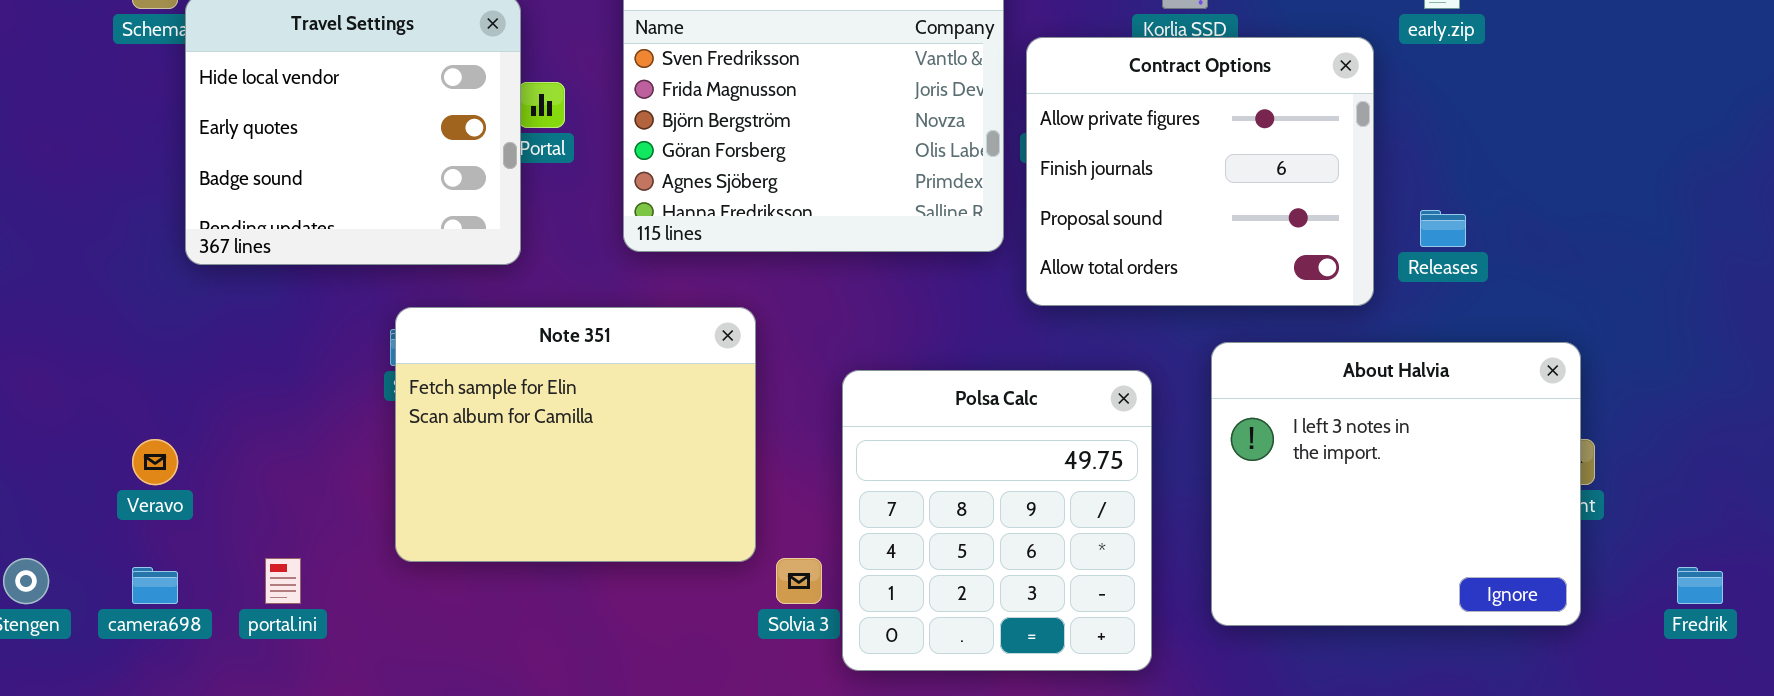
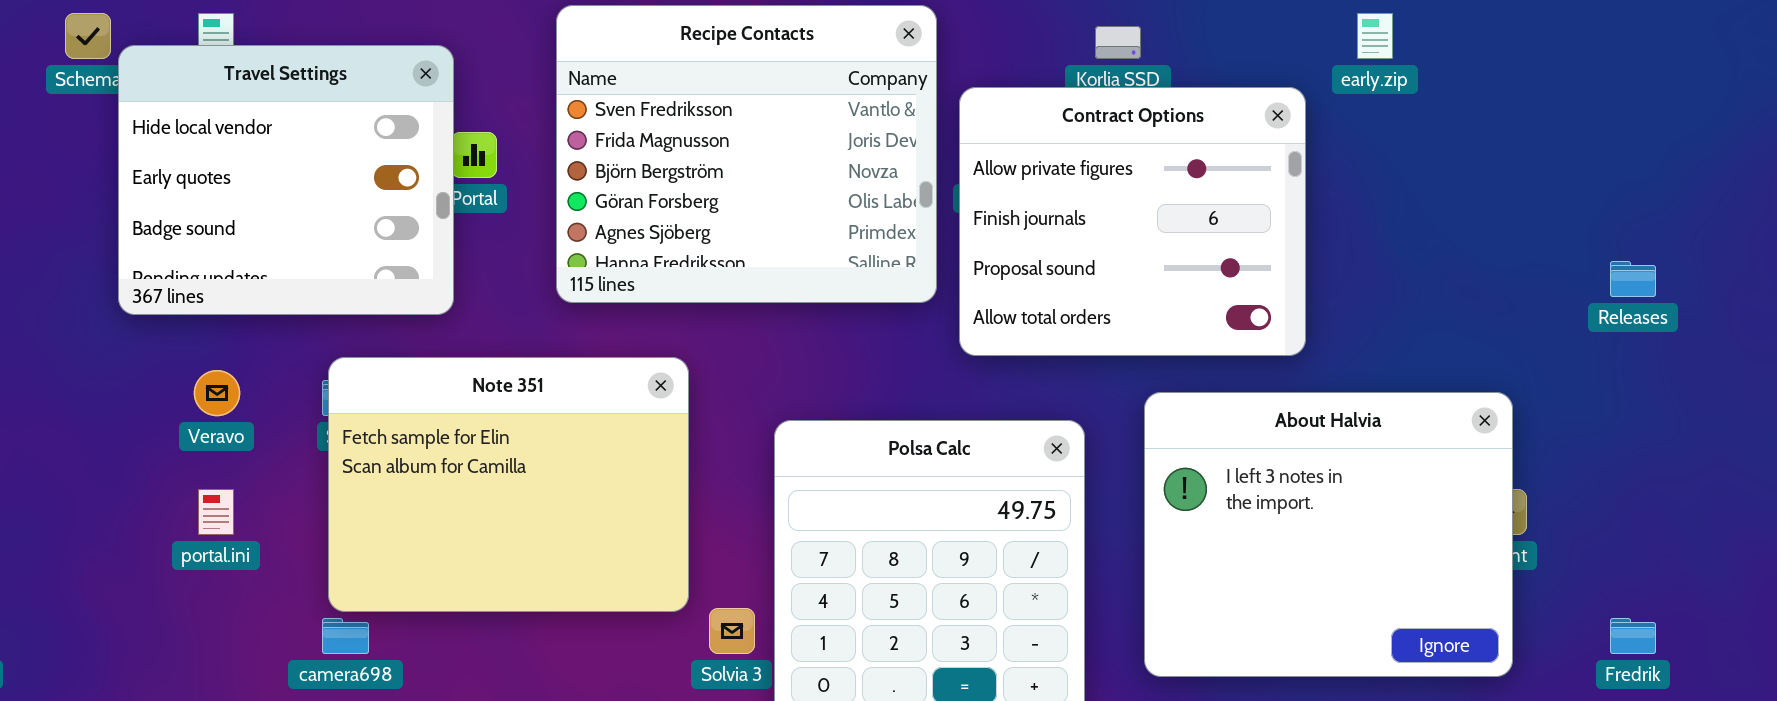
Releases: [1420,210,1466,247] -> [1610,261,1656,297], moved
Veravo: [132,439,178,485] -> [194,370,240,416], moved
portal.ini: [265,558,301,604] -> [198,489,234,535], moved
camera698: [132,567,178,604] -> [322,618,369,654], moved

